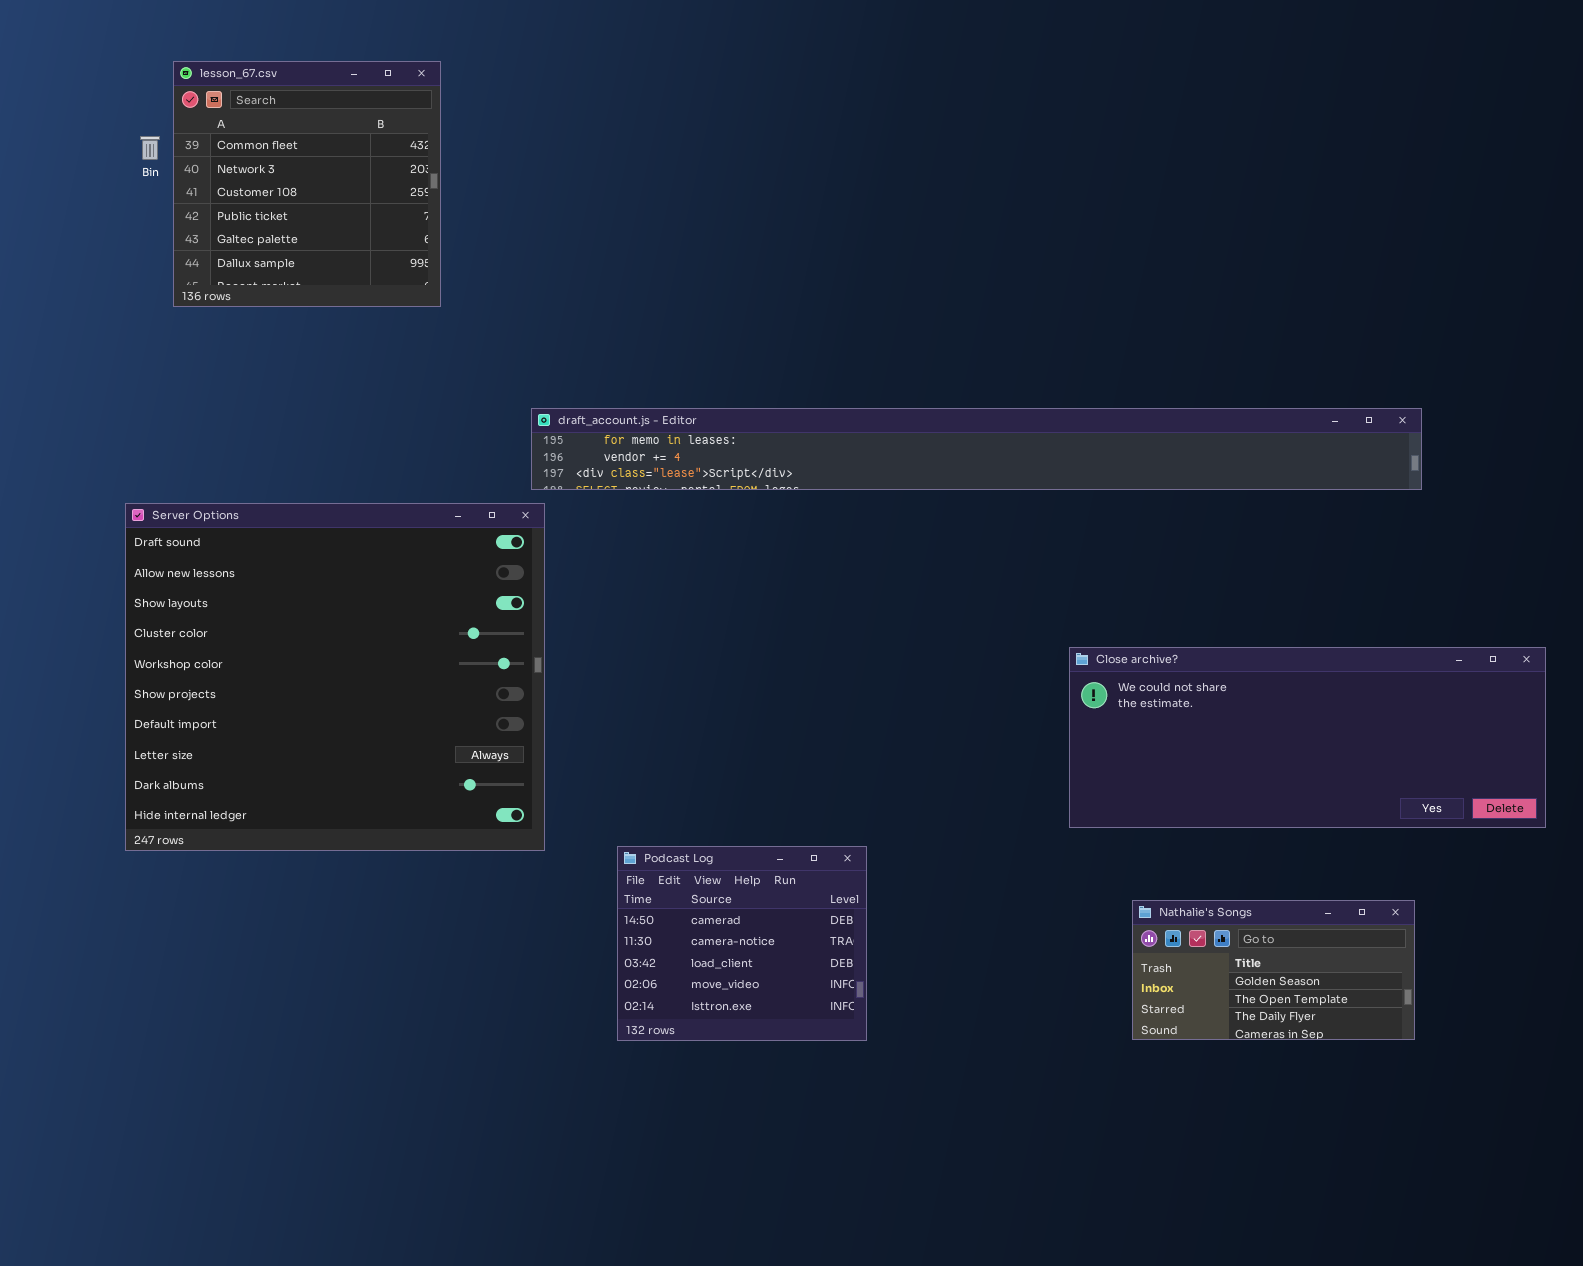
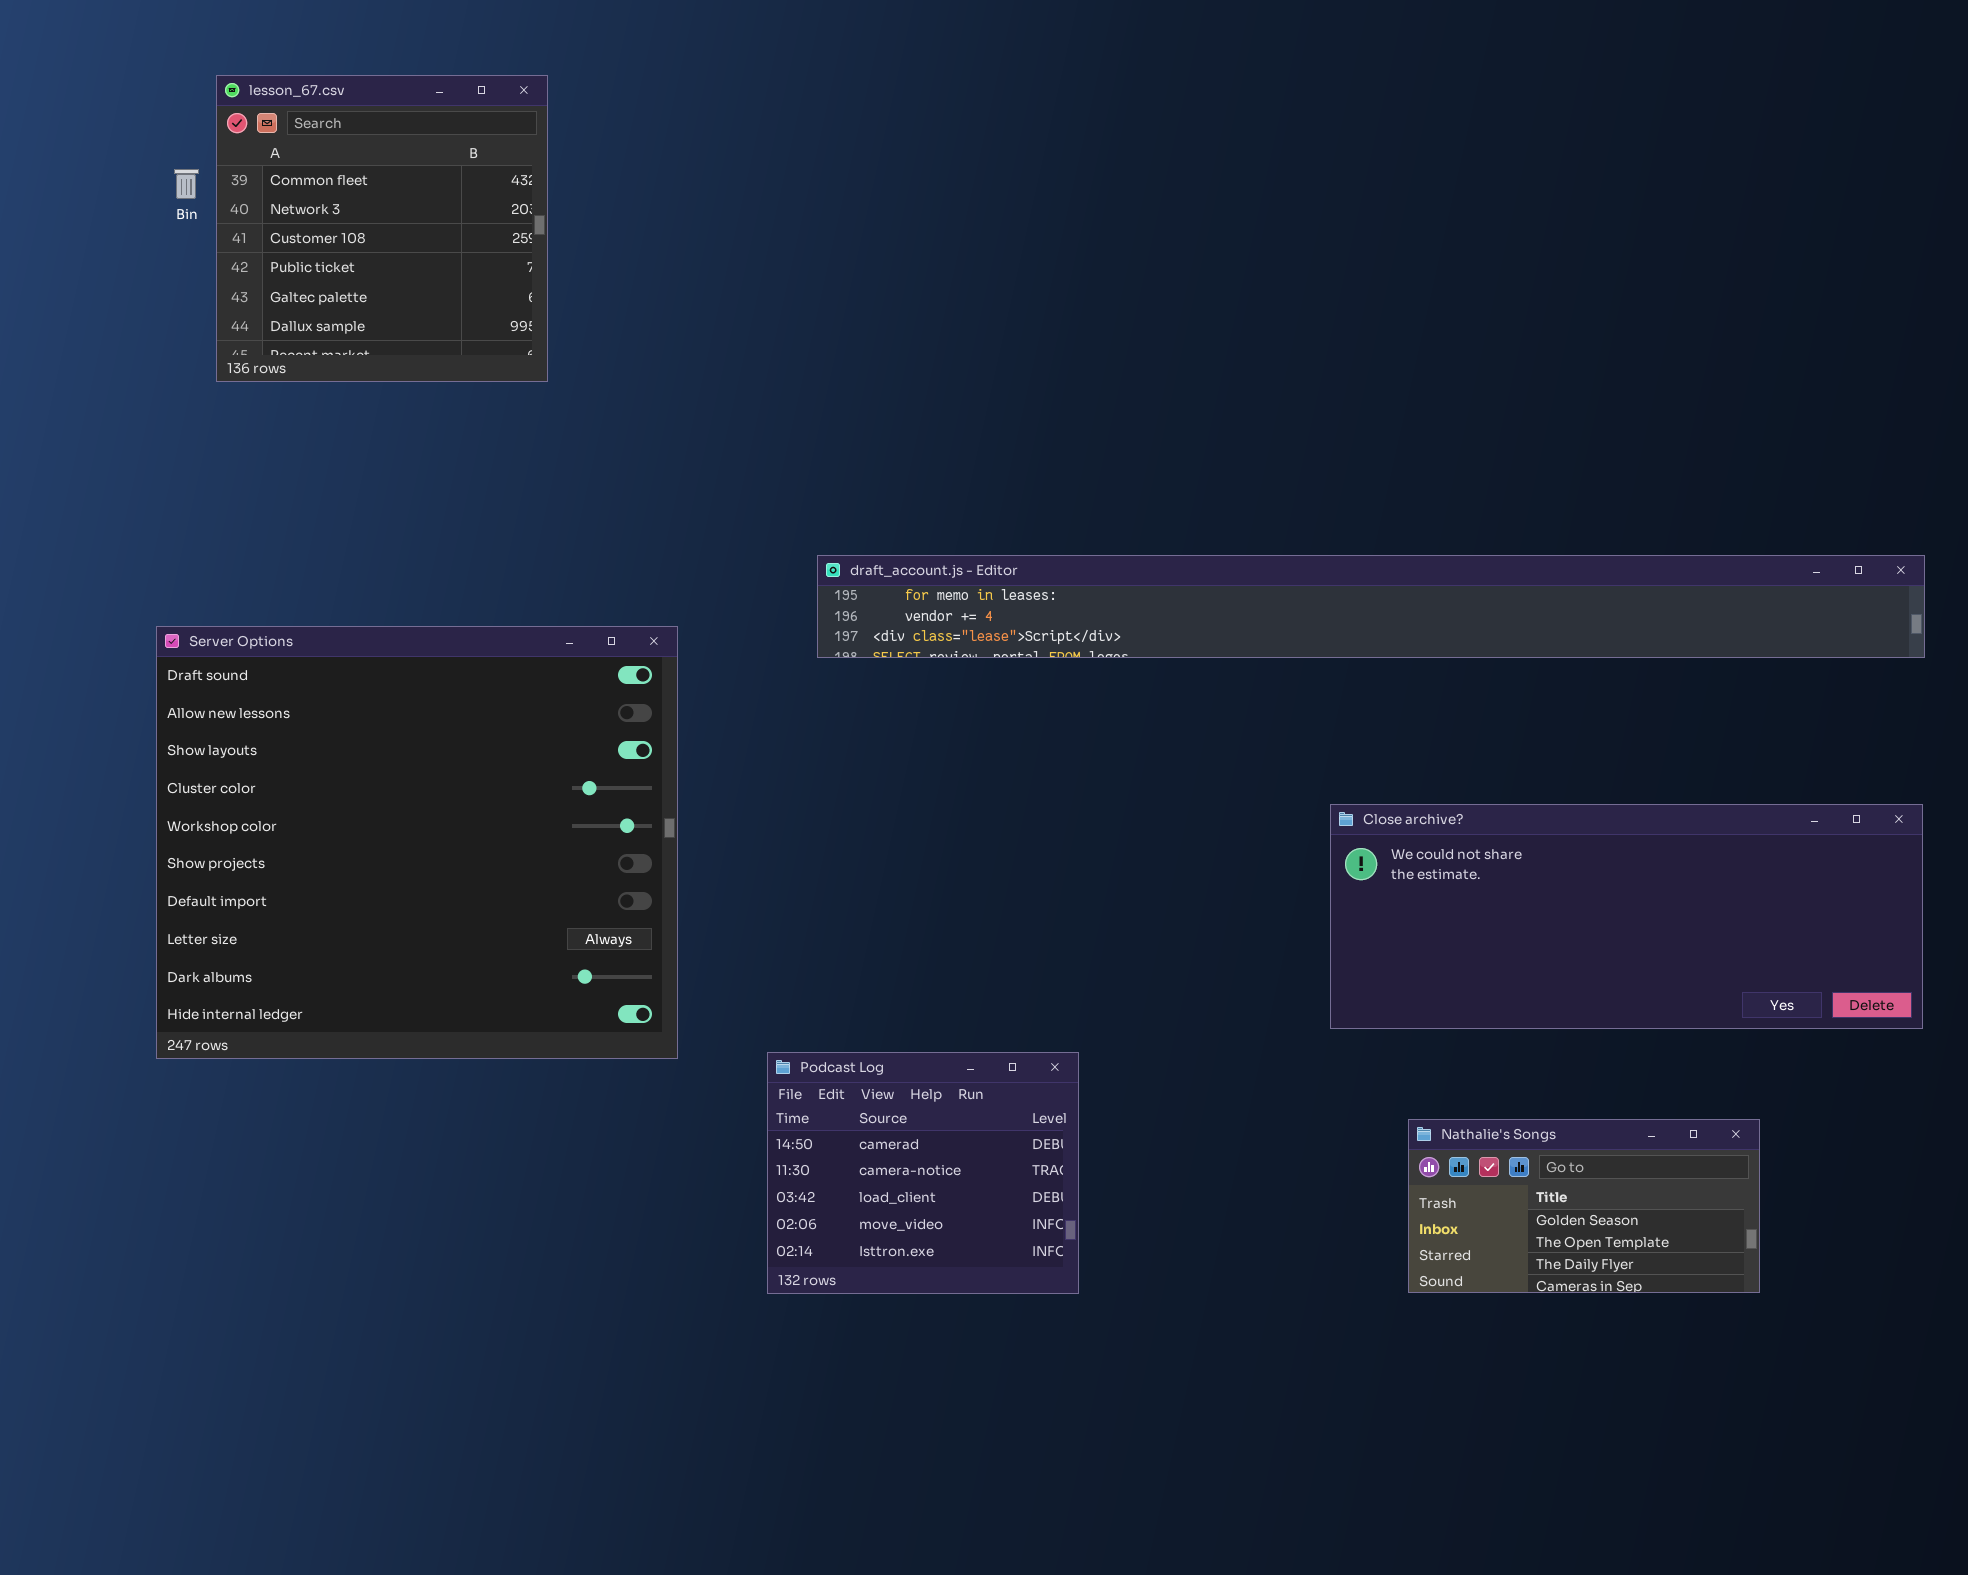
draft_account.js - Editor: [531,408,1422,490] -> [817,555,1925,658], moved

